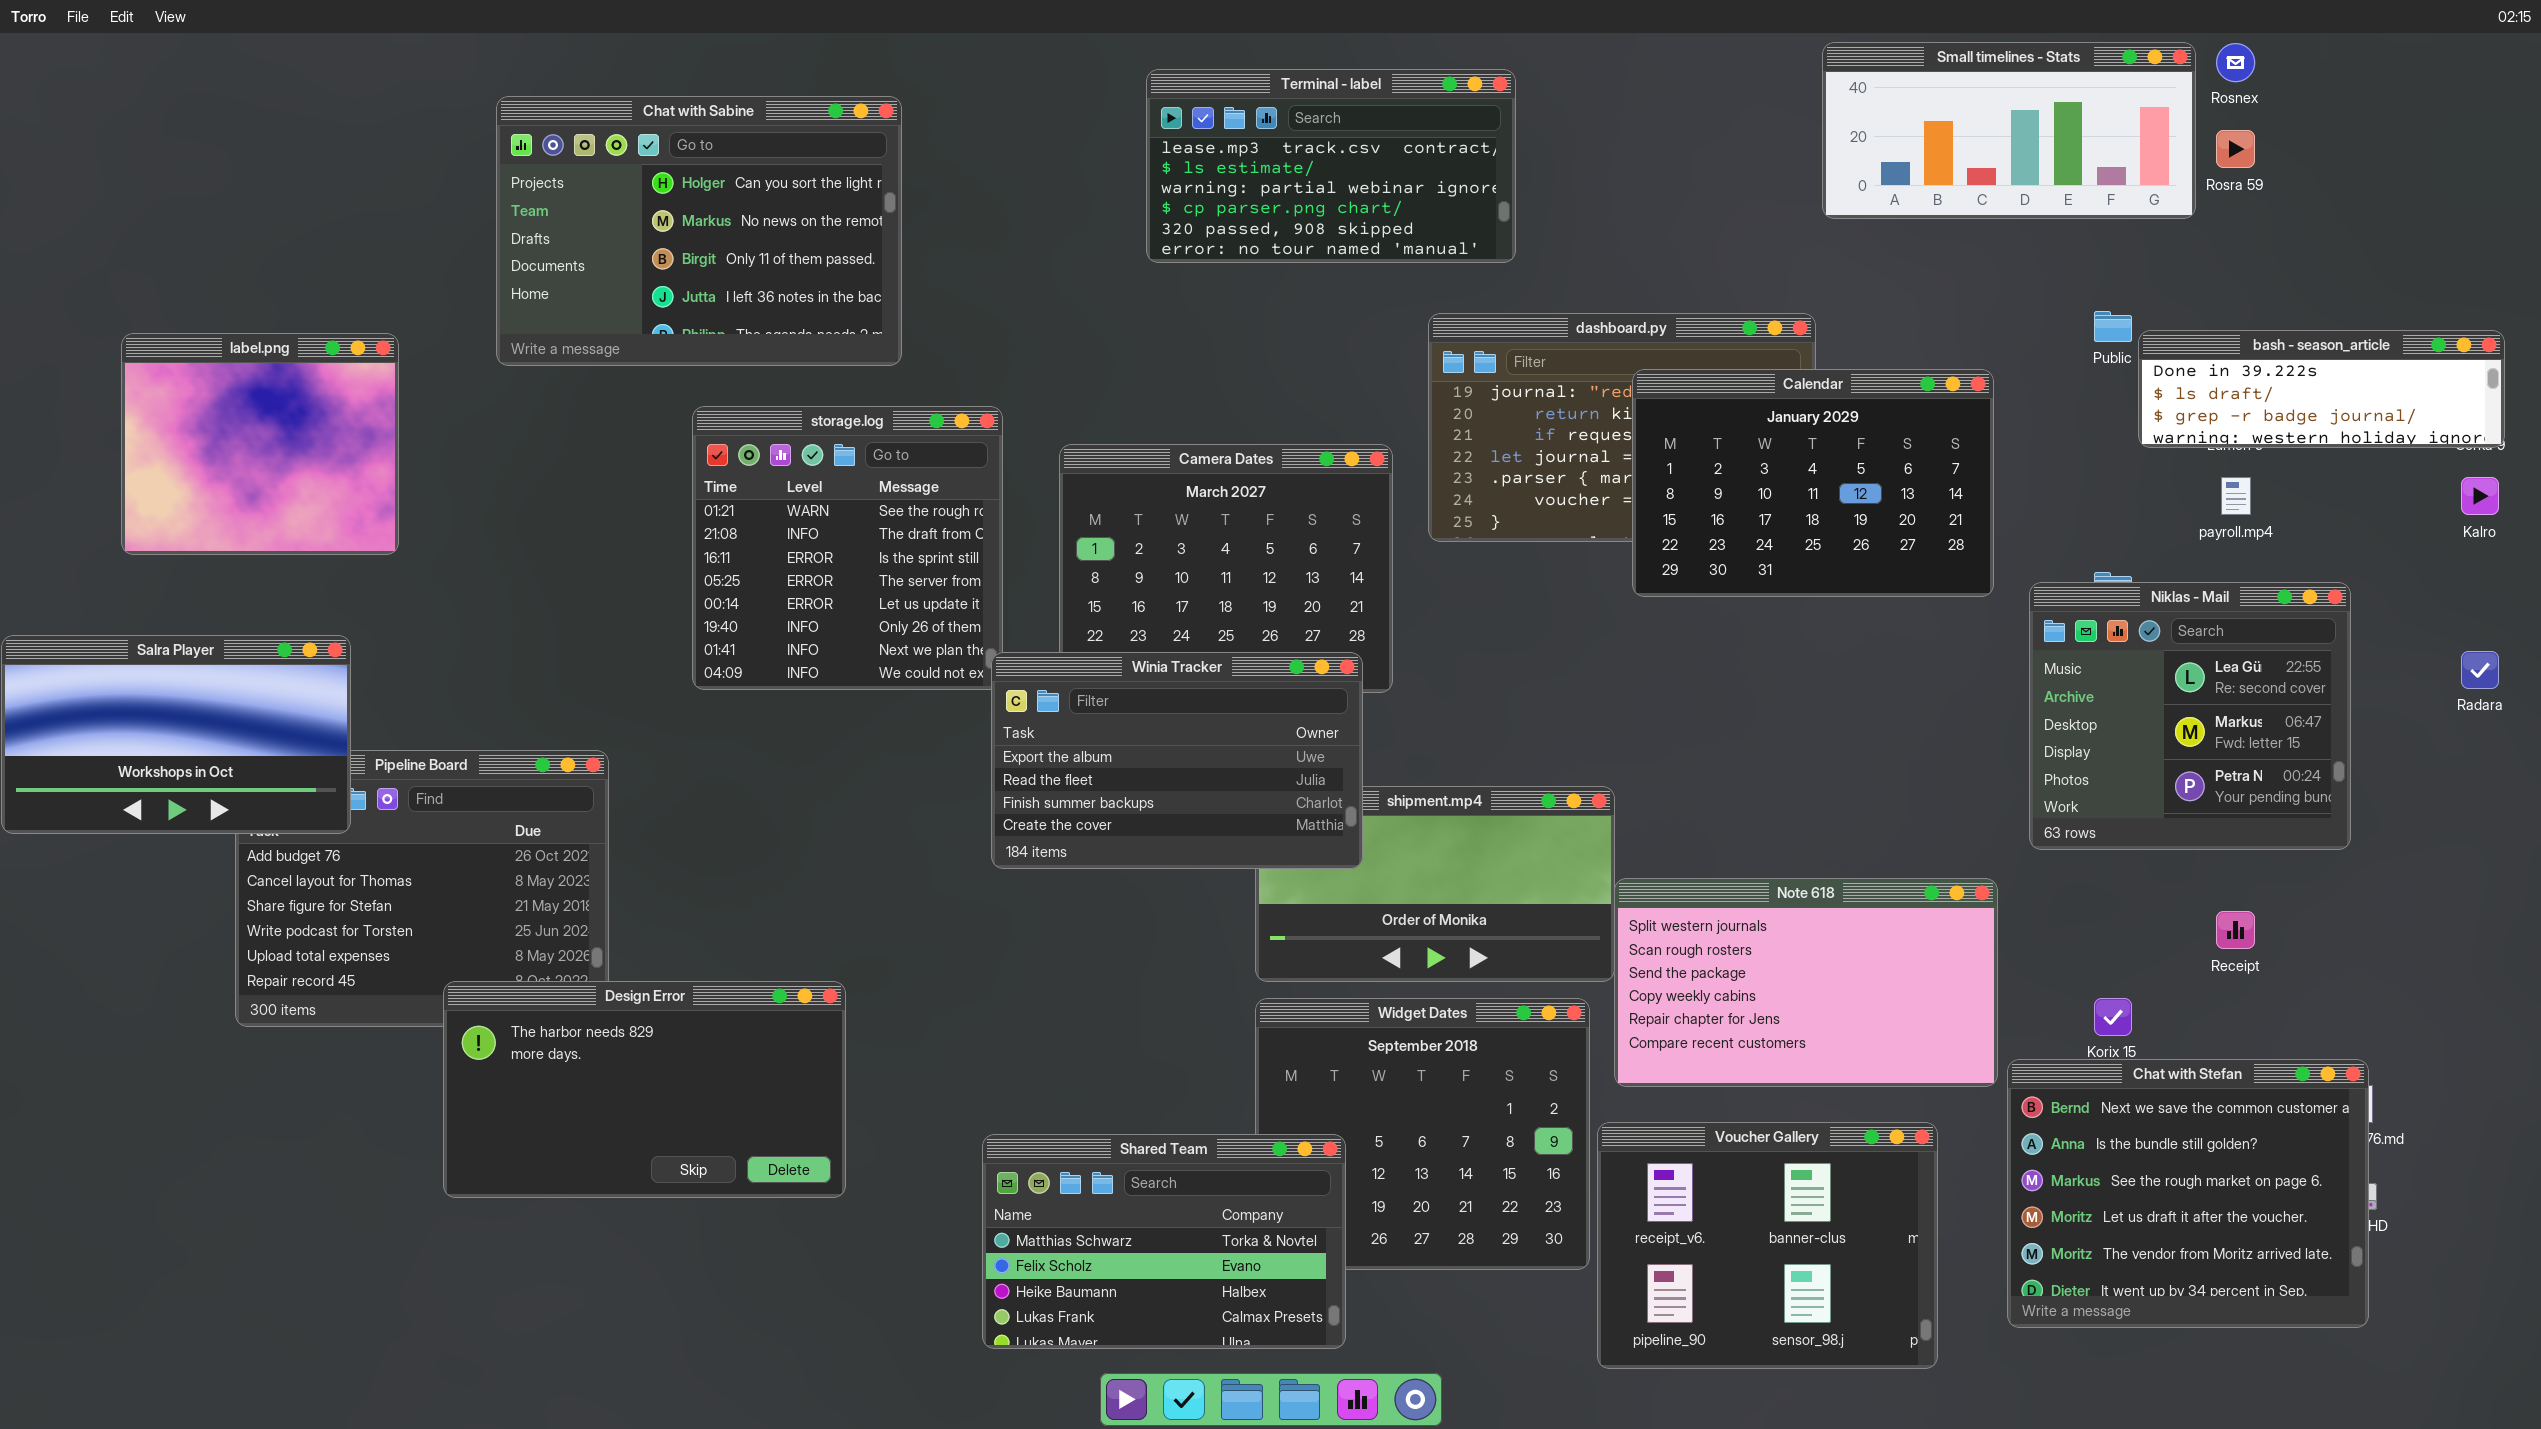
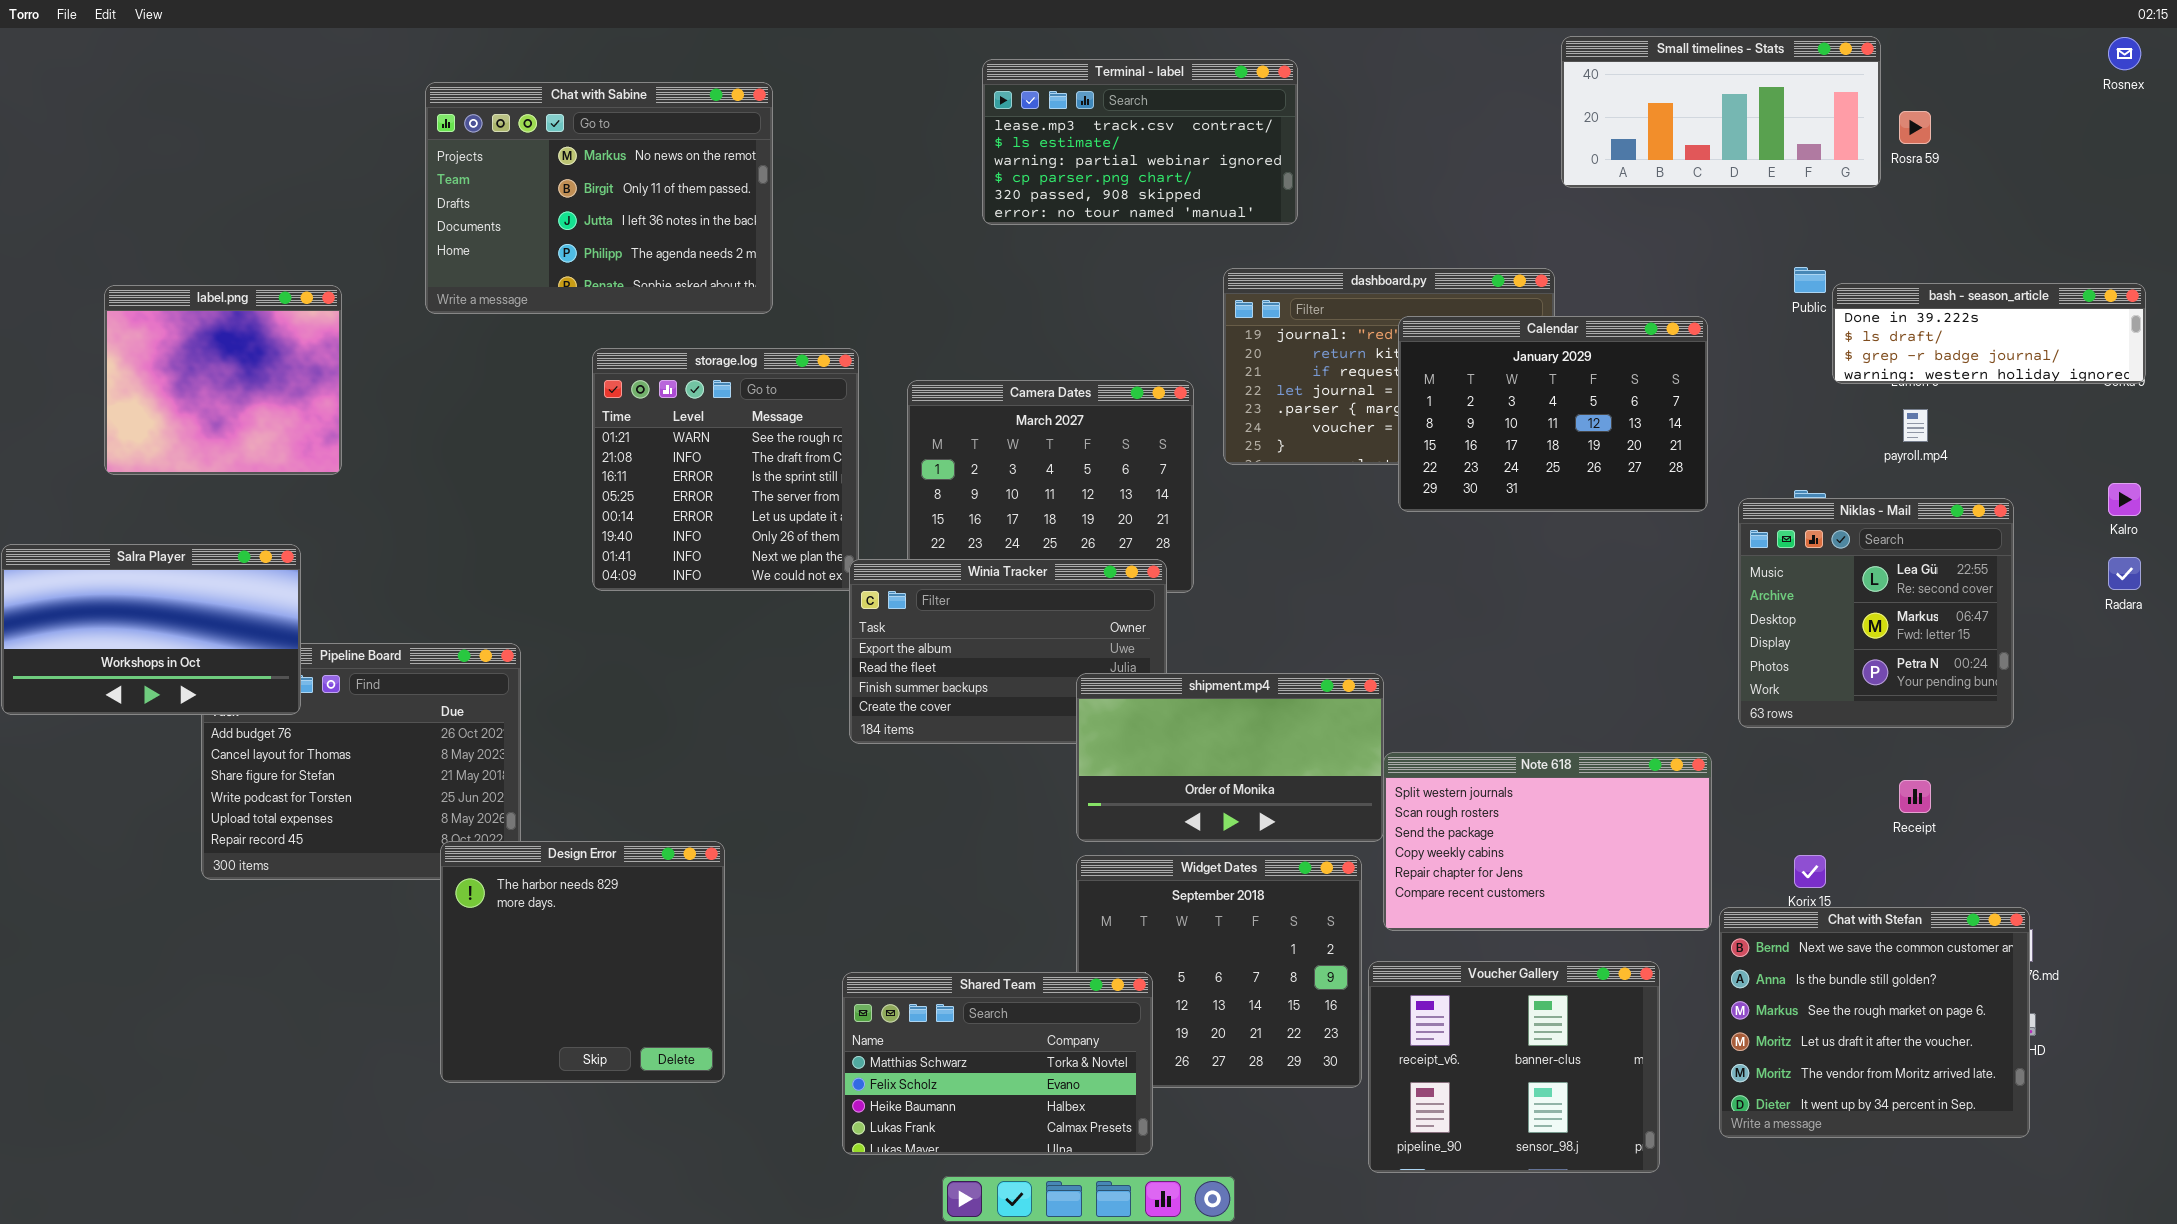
Rosnex: [2216,43,2255,82] -> [2108,37,2141,70], moved
Chat with Sabine: [496,96,902,366] -> [425,82,773,314], scrolled down 1 row
Kalro: [2461,477,2499,515] -> [2108,483,2141,516], moved
shipment.mp4: [1255,786,1615,982] -> [1076,673,1384,842], raised
Design Error: [443,981,846,1198] -> [440,841,725,1083], resized

